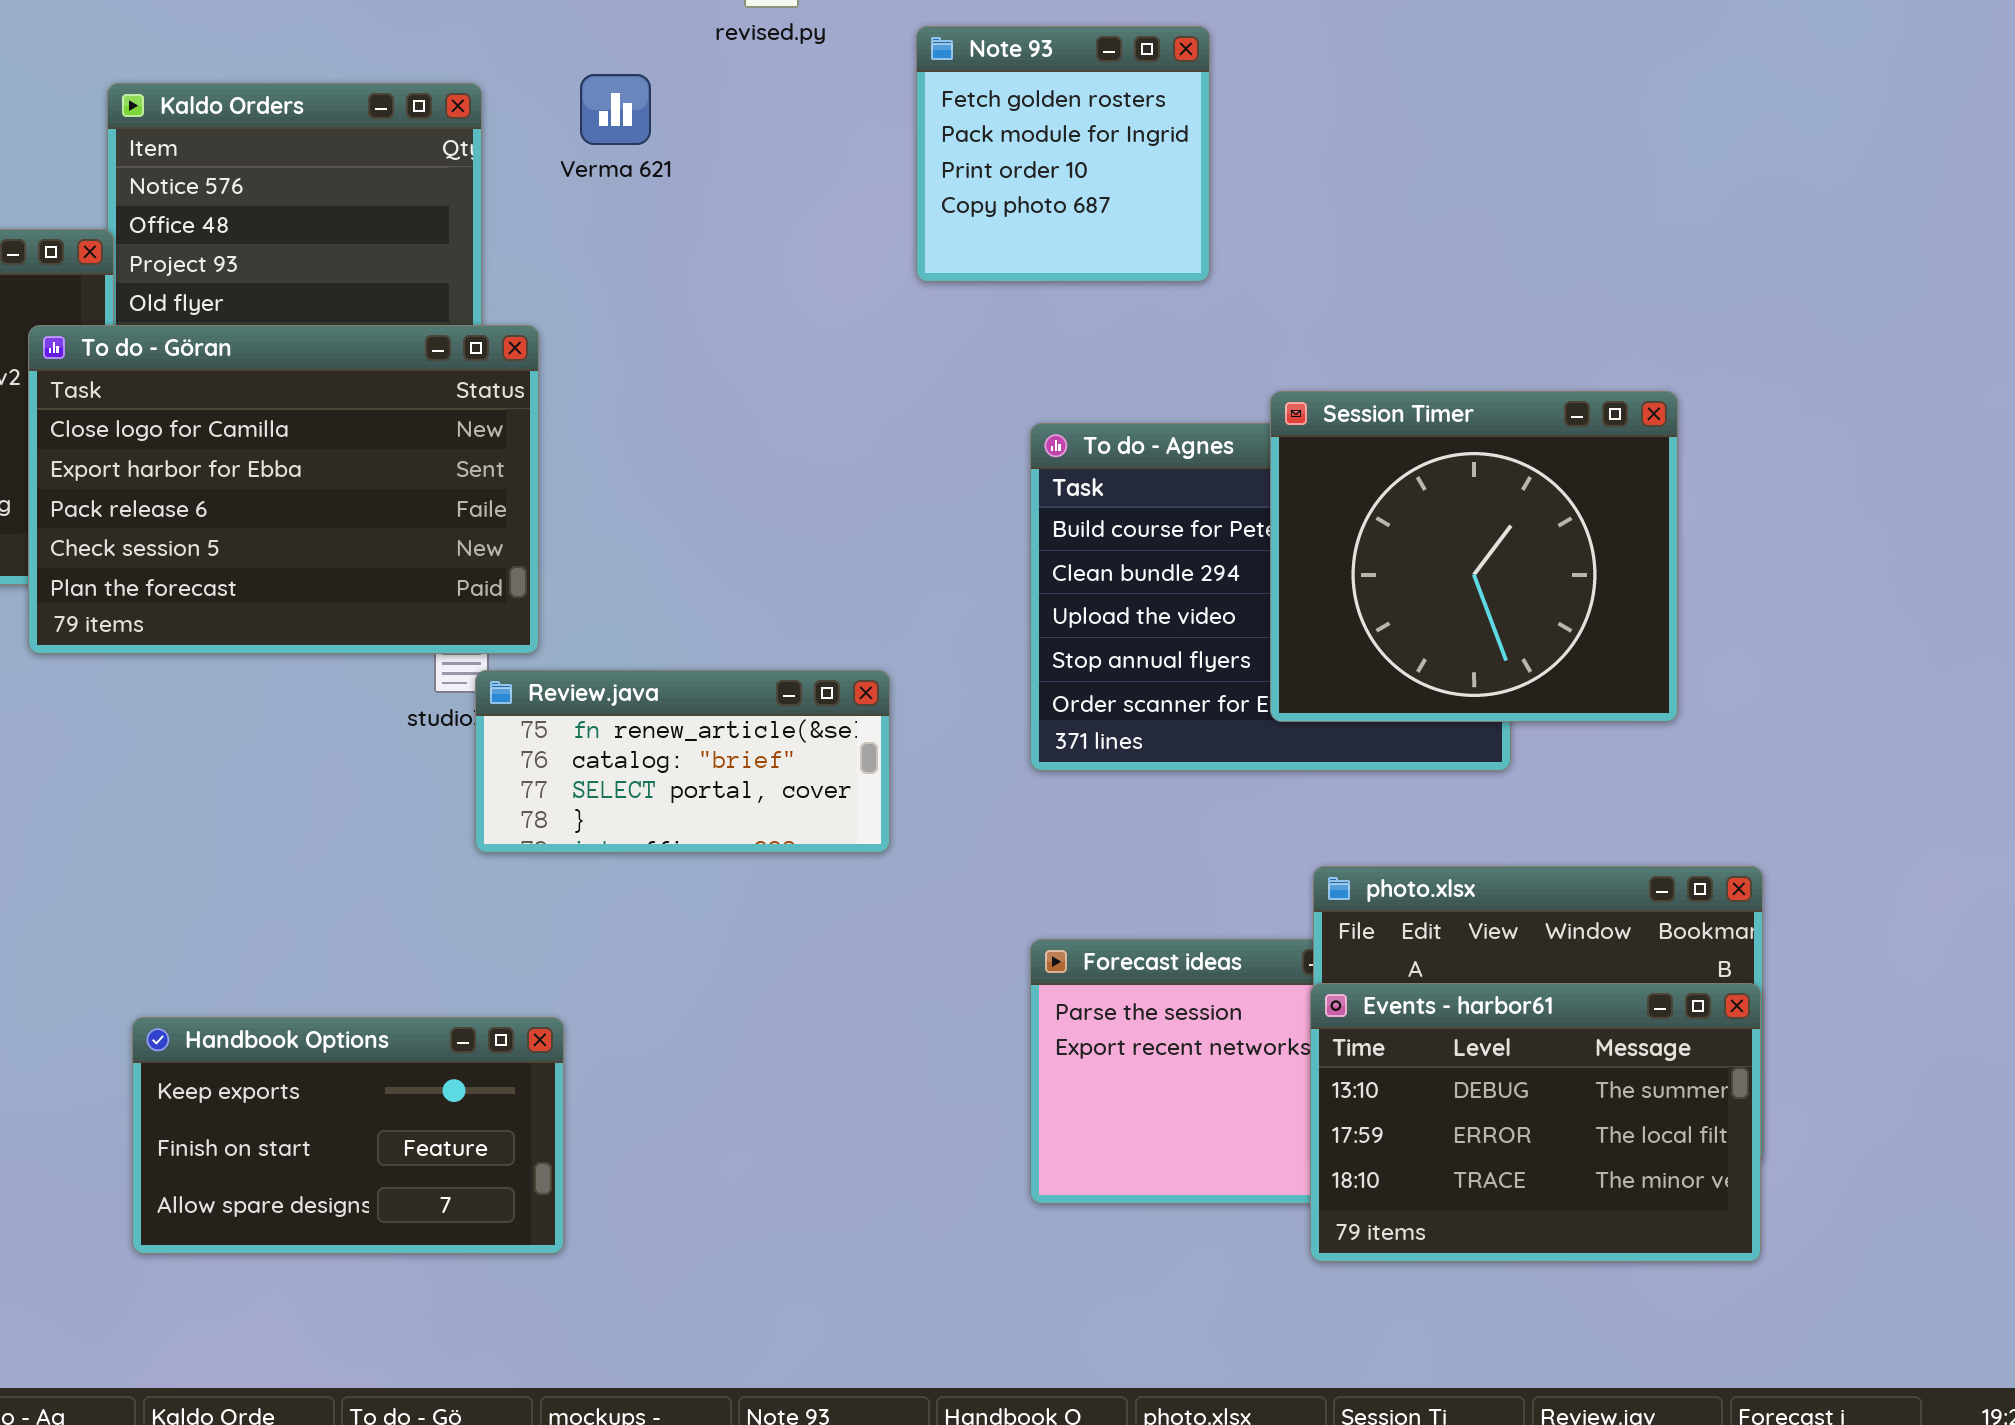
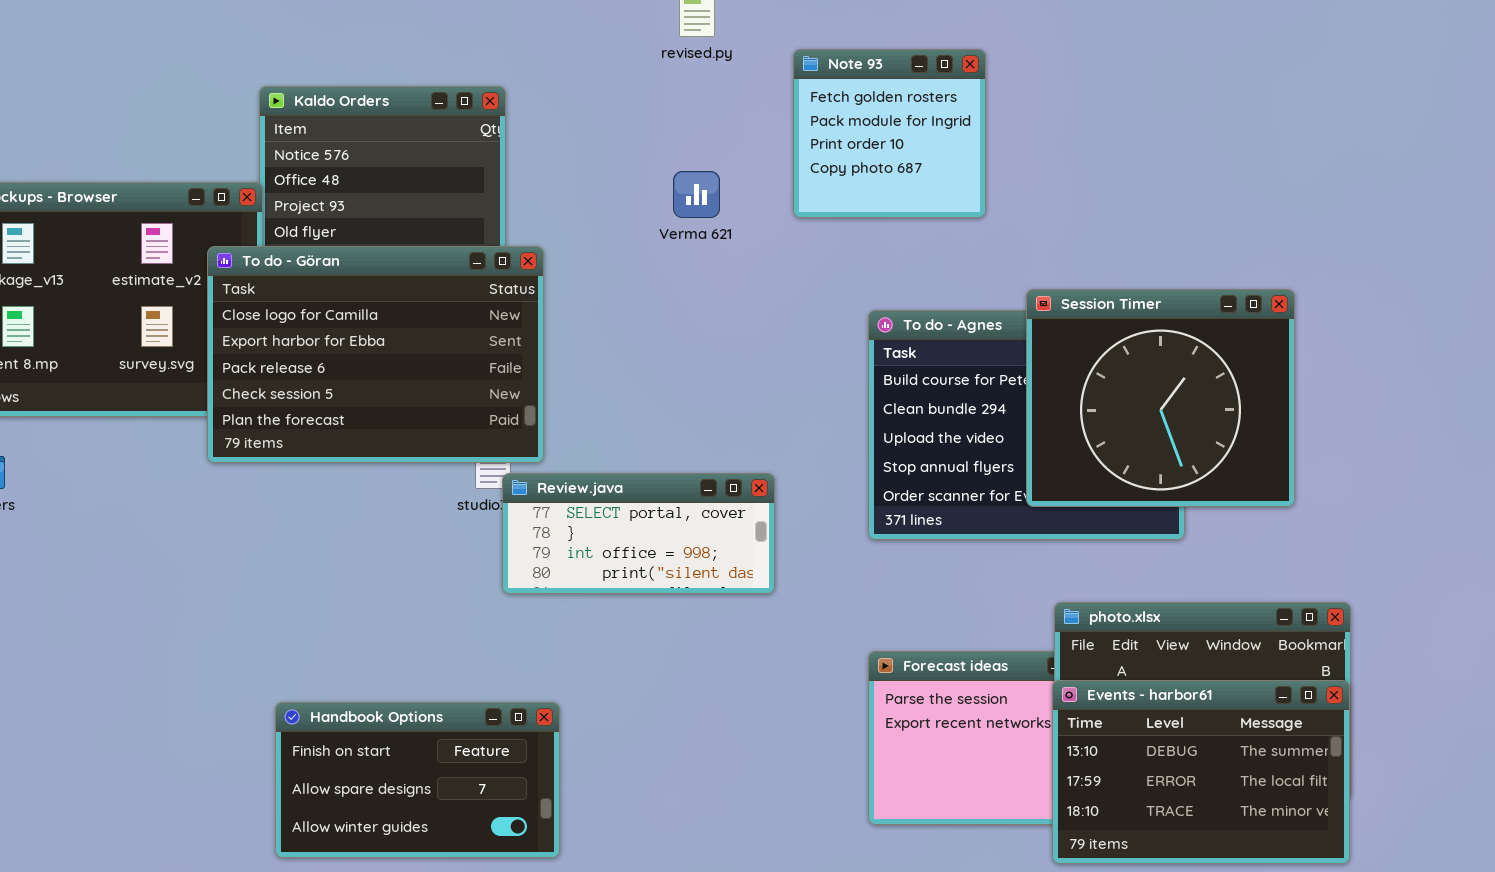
Verma 621: [580,74,651,145] -> [673,171,720,218], moved
Review.java: [475,670,890,853] -> [502,473,775,594], scrolled down 2 rows
Handbook Options: [132,1017,564,1254] -> [275,702,560,858], scrolled down 1 row

